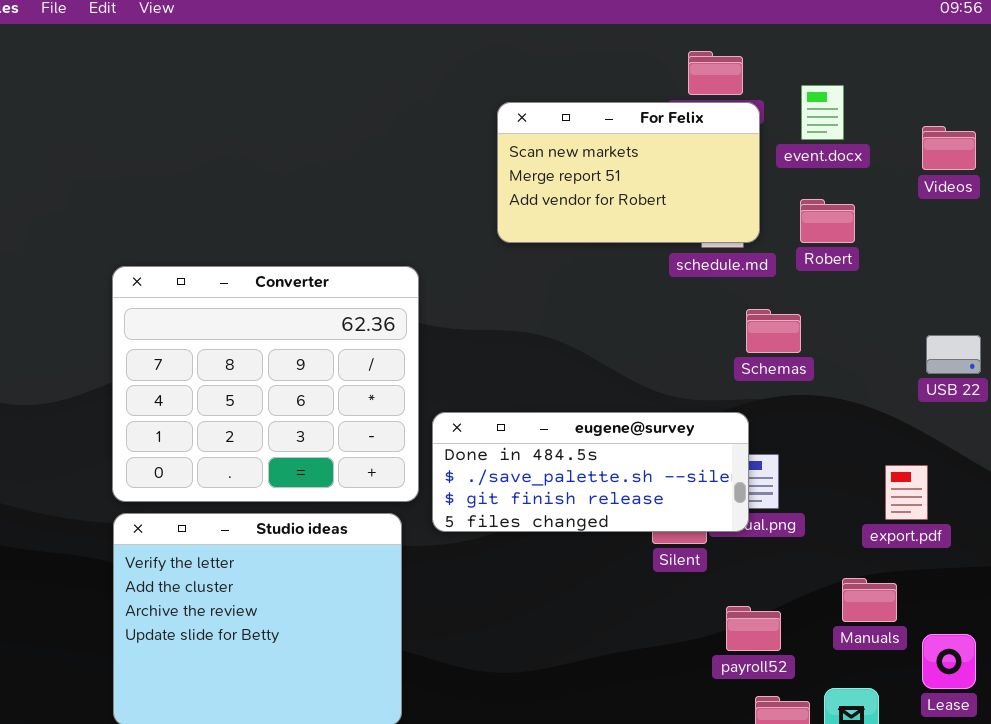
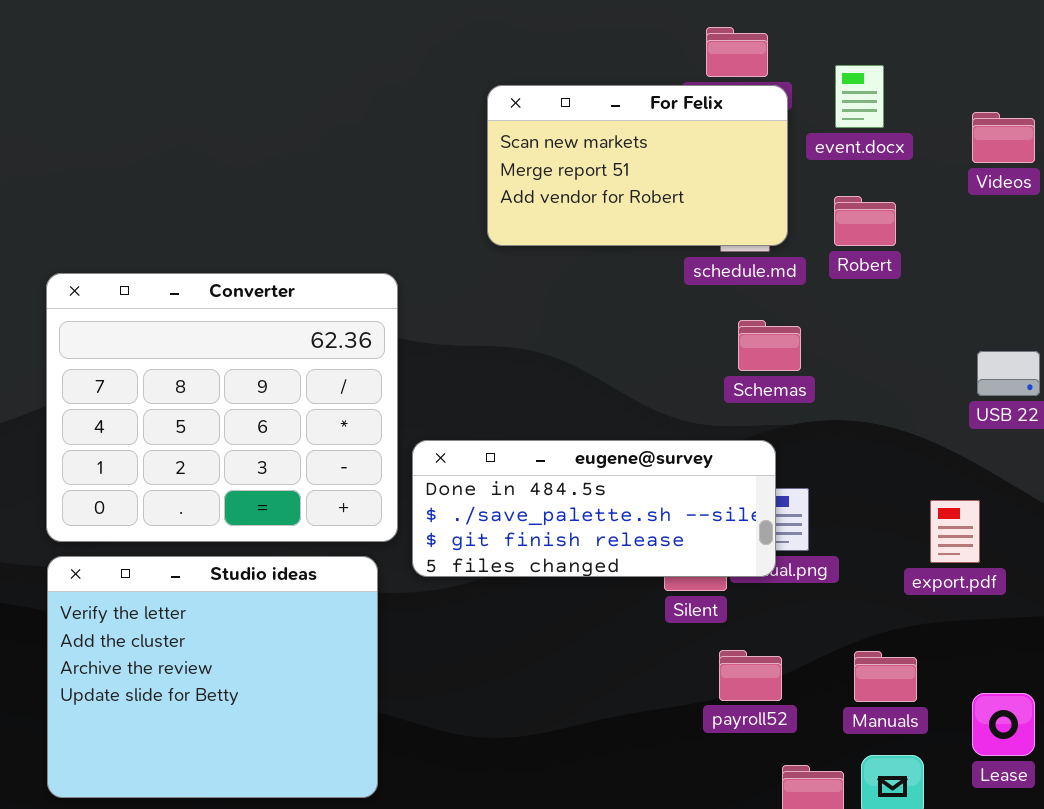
Schemas: [746,309,801,353] -> [738,320,801,371], moved
Manuals: [842,578,897,622] -> [854,651,917,702], moved
payroll52: [726,606,781,651] -> [719,650,782,701], moved

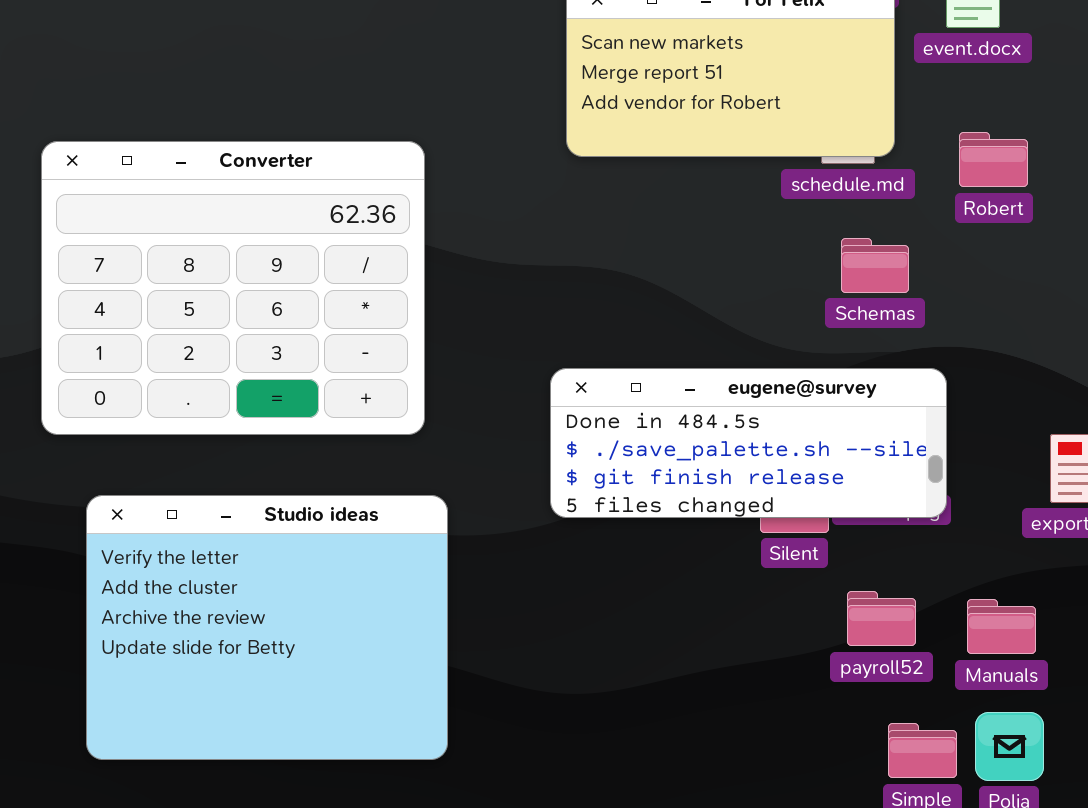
Robert: [834,196,896,246] -> [959,132,1028,187], moved
Converter: [46,273,398,542] -> [41,141,425,435], moved
eugene@survey: [412,440,776,577] -> [550,368,947,518], moved
payroll52: [719,650,782,701] -> [847,591,916,646], moved

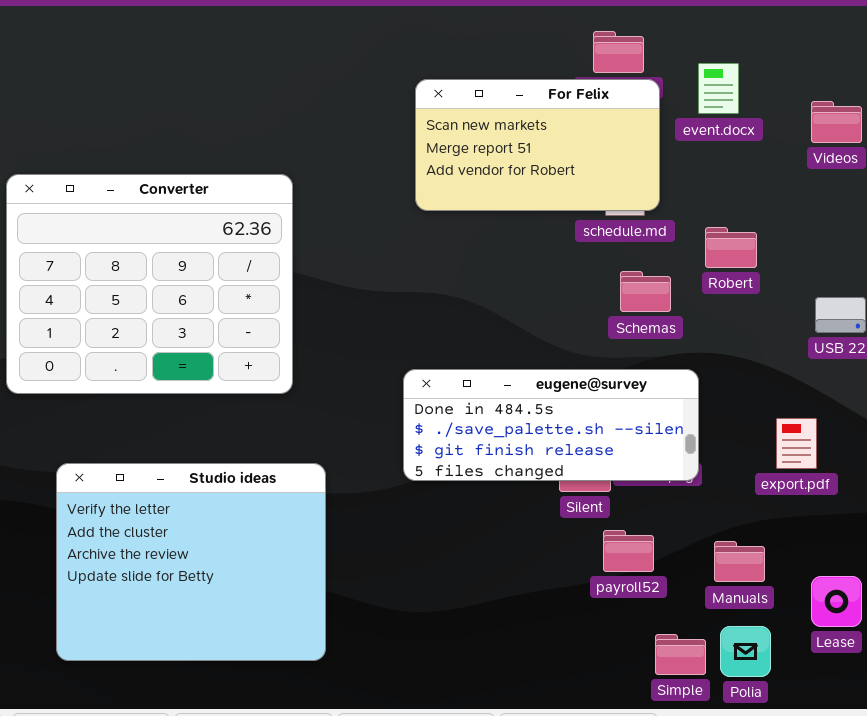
Robert: [959,132,1028,187] -> [705,227,757,268], moved
Converter: [41,141,425,435] -> [6,174,293,394], moved
payroll52: [847,591,916,646] -> [603,530,654,572], moved

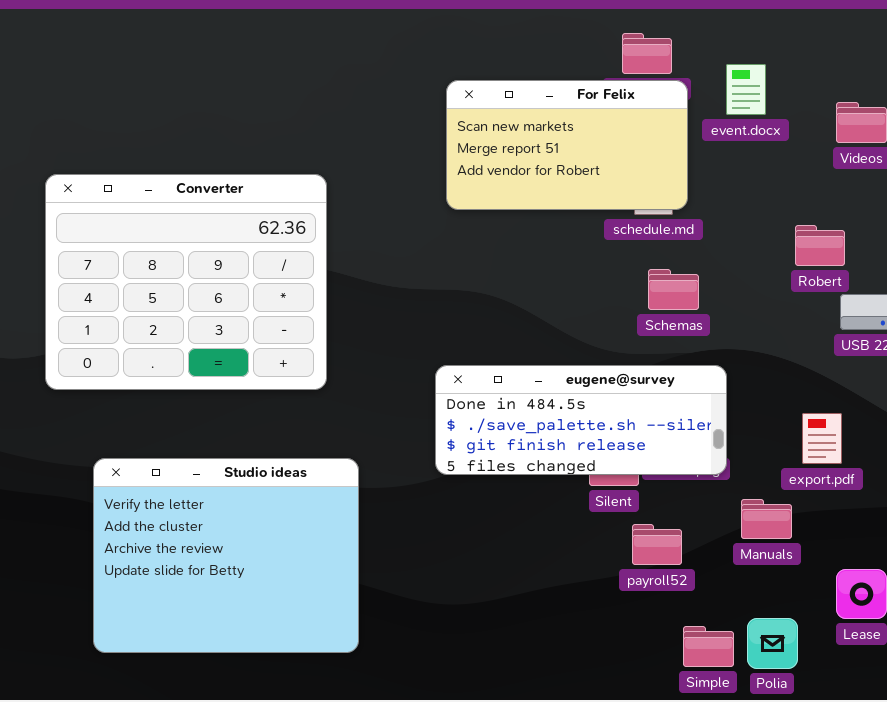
Robert: [705,227,757,268] -> [795,225,845,266], moved
Manuals: [714,541,765,582] -> [741,499,792,539], moved

